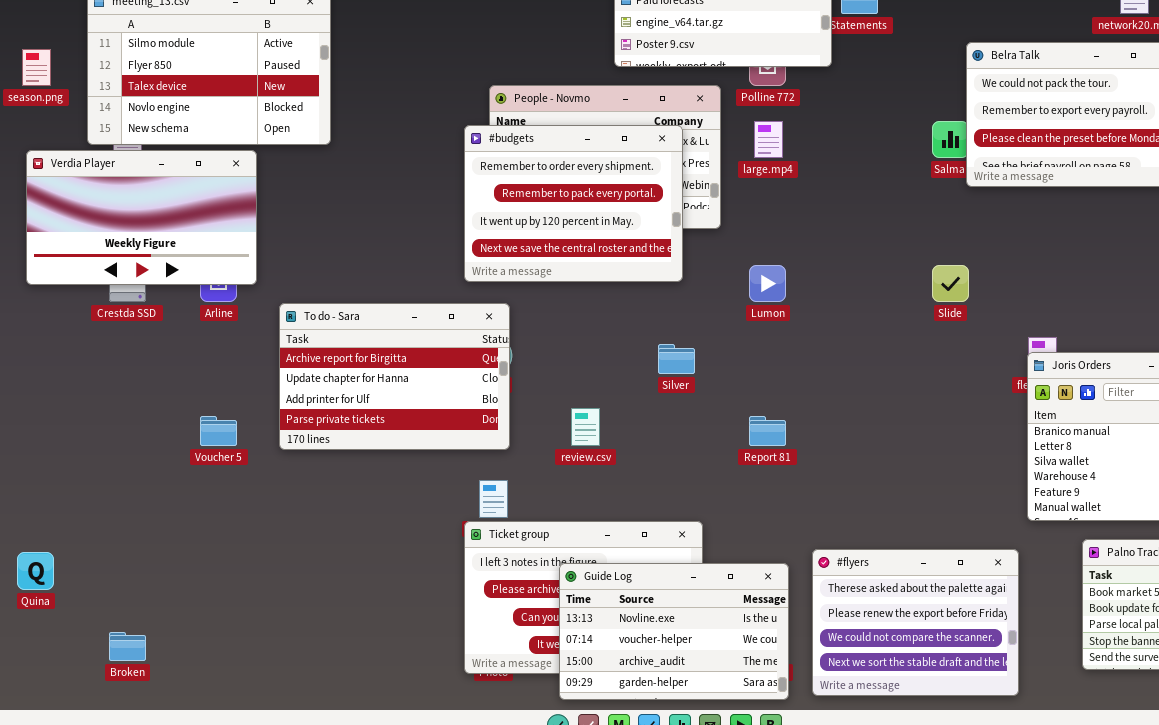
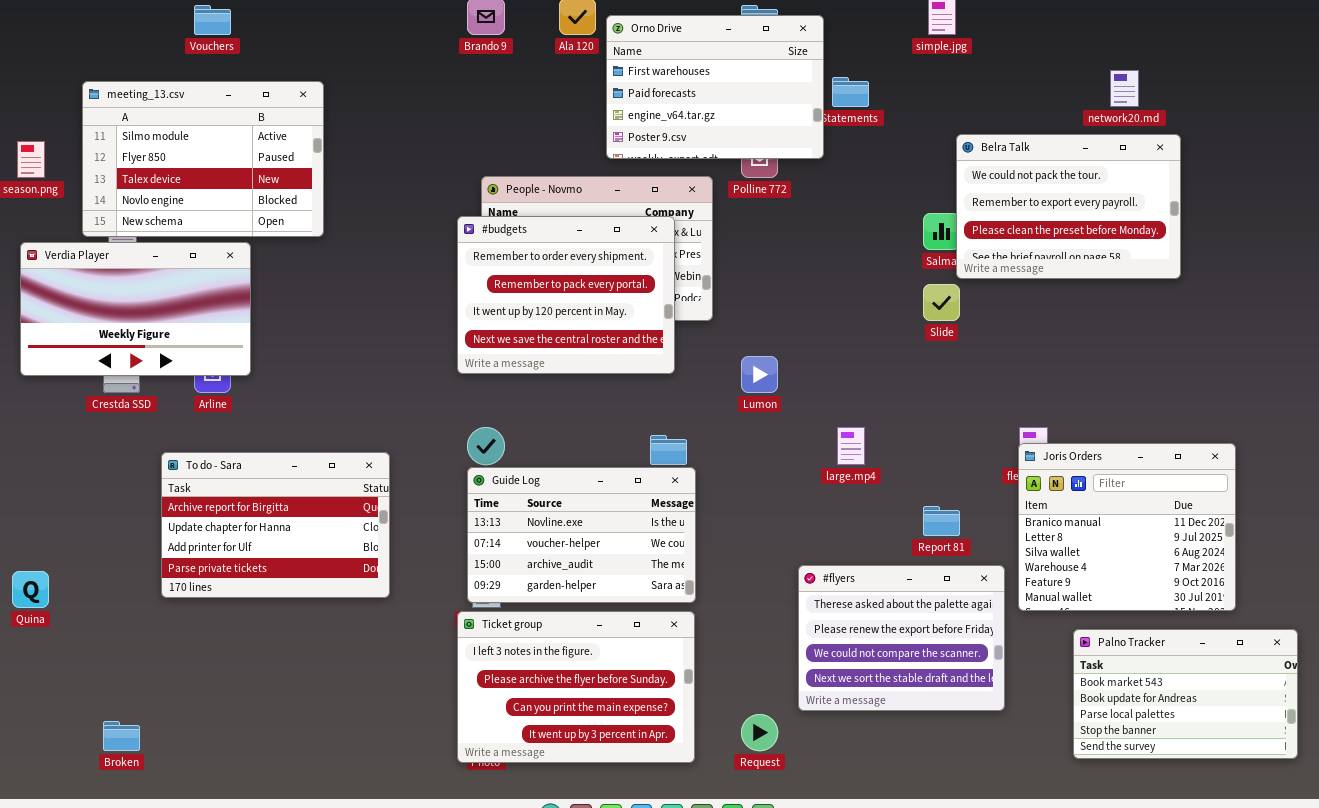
large.mp4: [754,121,783,158] -> [837,427,865,465], moved
Slide: [932,265,969,302] -> [923,284,960,321], moved
To do - Sara: [279,303,510,450] -> [161,452,390,598], moved
Report 81: [749,416,786,446] -> [923,506,960,536], moved
#flyers: [812,549,1019,696] -> [798,565,1005,711], moved
Quina: [17,552,54,590] -> [12,571,49,608], moved
Guide Log: [559,563,789,700] -> [467,467,696,603], moved

